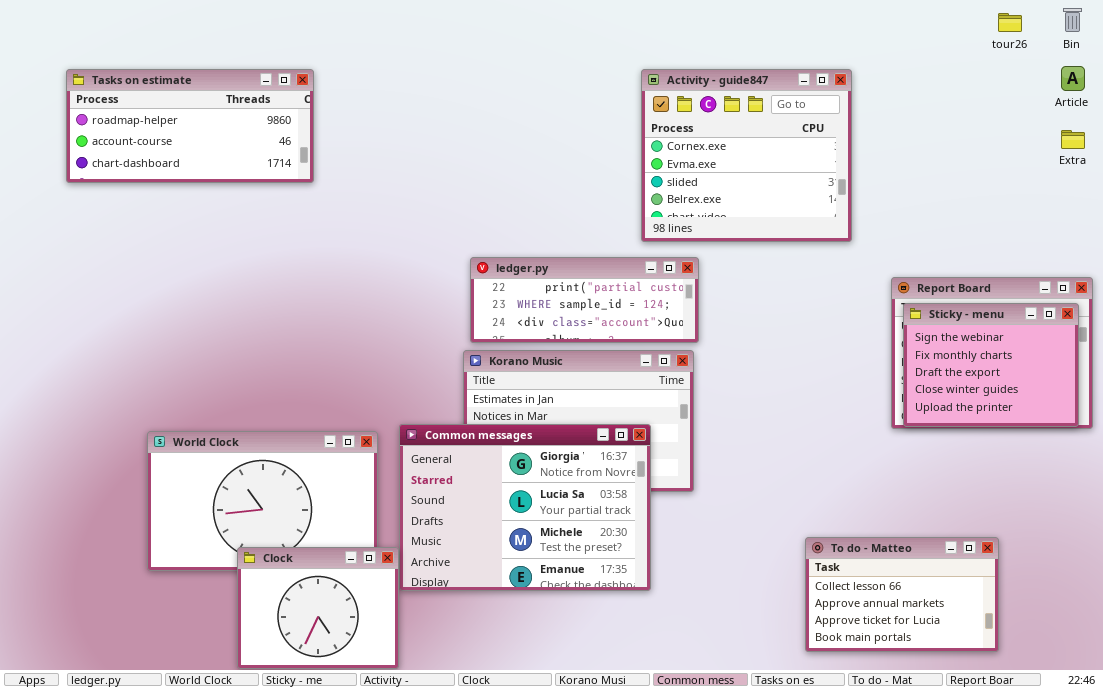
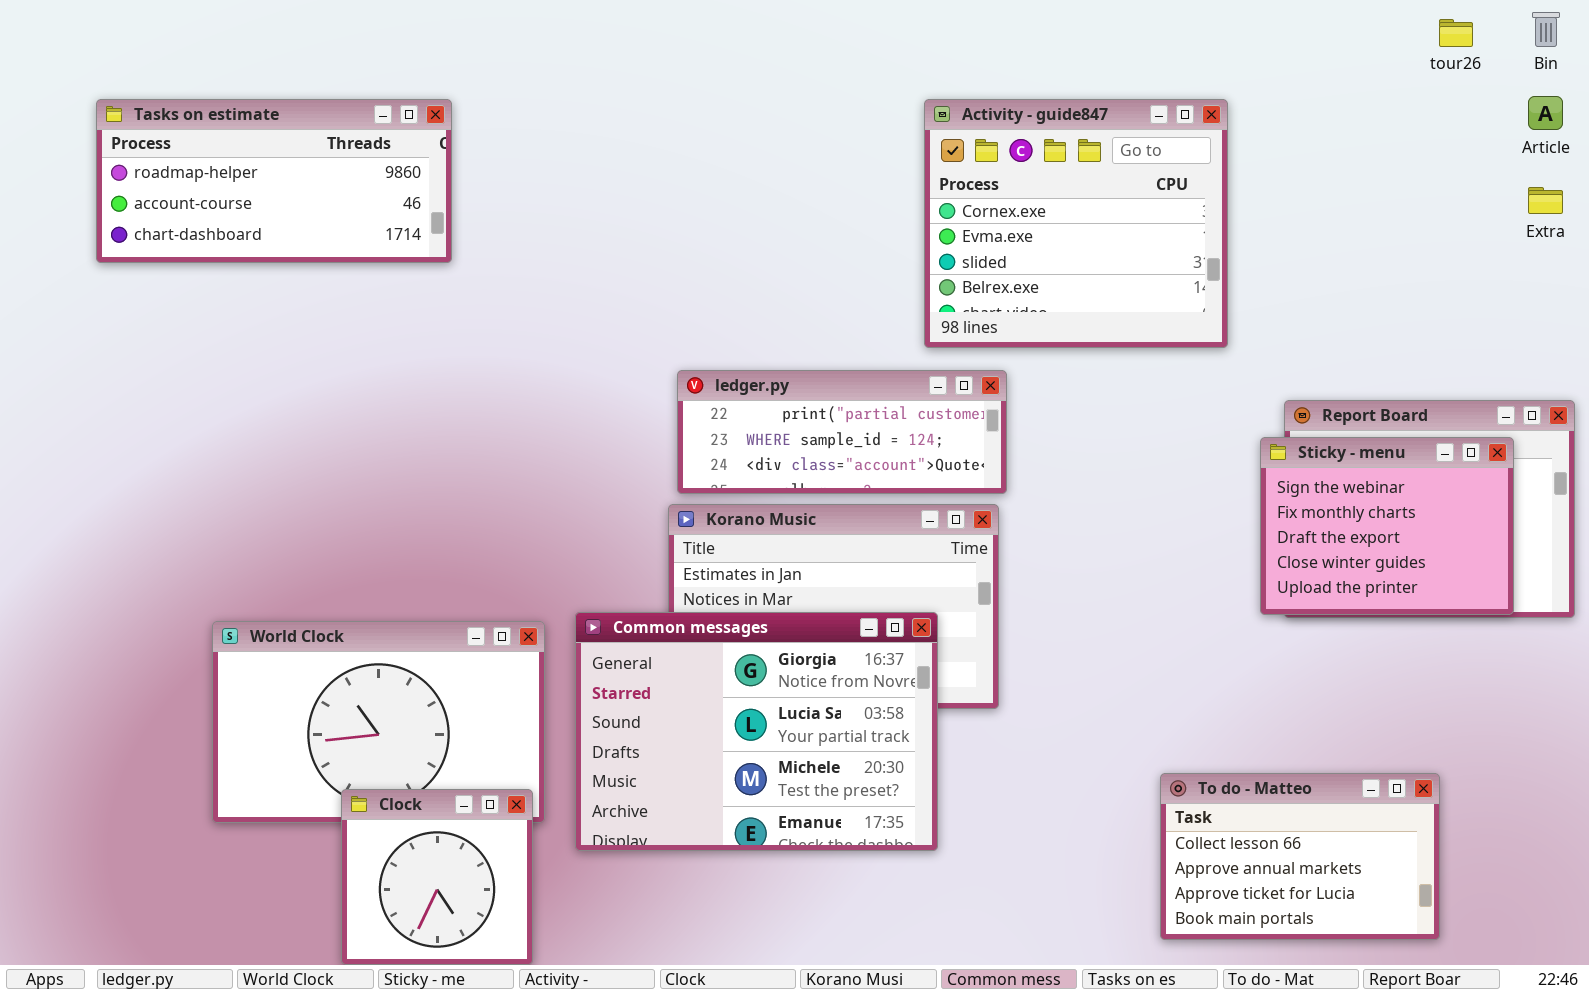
Sticky - menu: [903,303,1079,427] -> [1260,437,1514,615], moved
Clock: [237,547,399,669] -> [341,789,533,965], resized

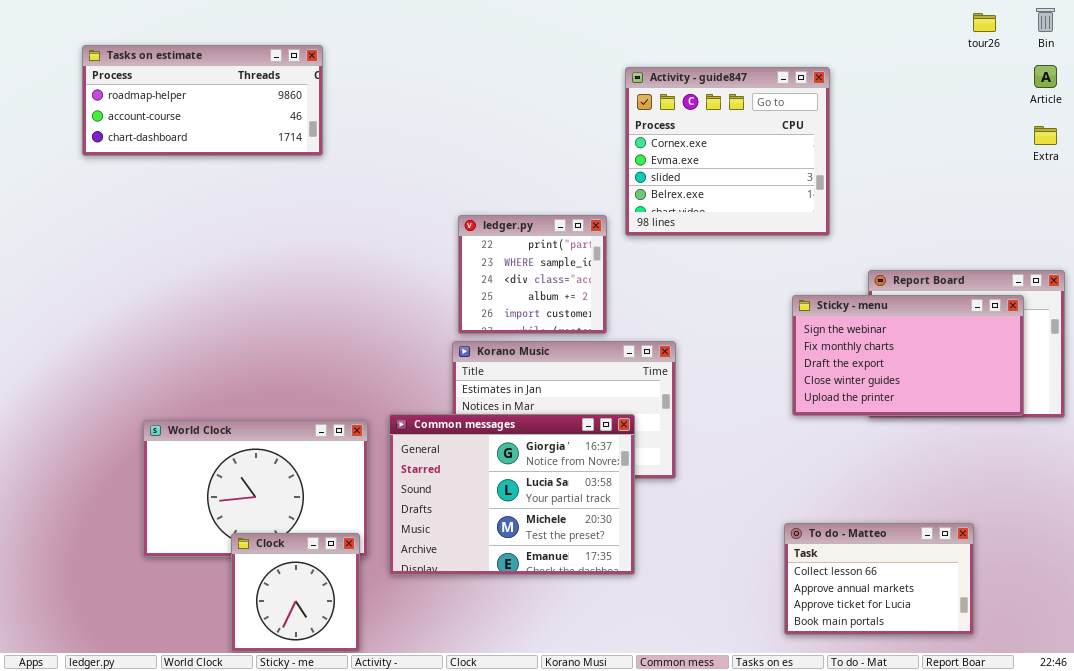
Tasks on estimate: [96,99,452,263] -> [82,45,323,156], moved
ledger.py: [677,370,1007,494] -> [458,215,607,334], resized
Sticky - menu: [1260,437,1514,615] -> [792,295,1024,416], resized

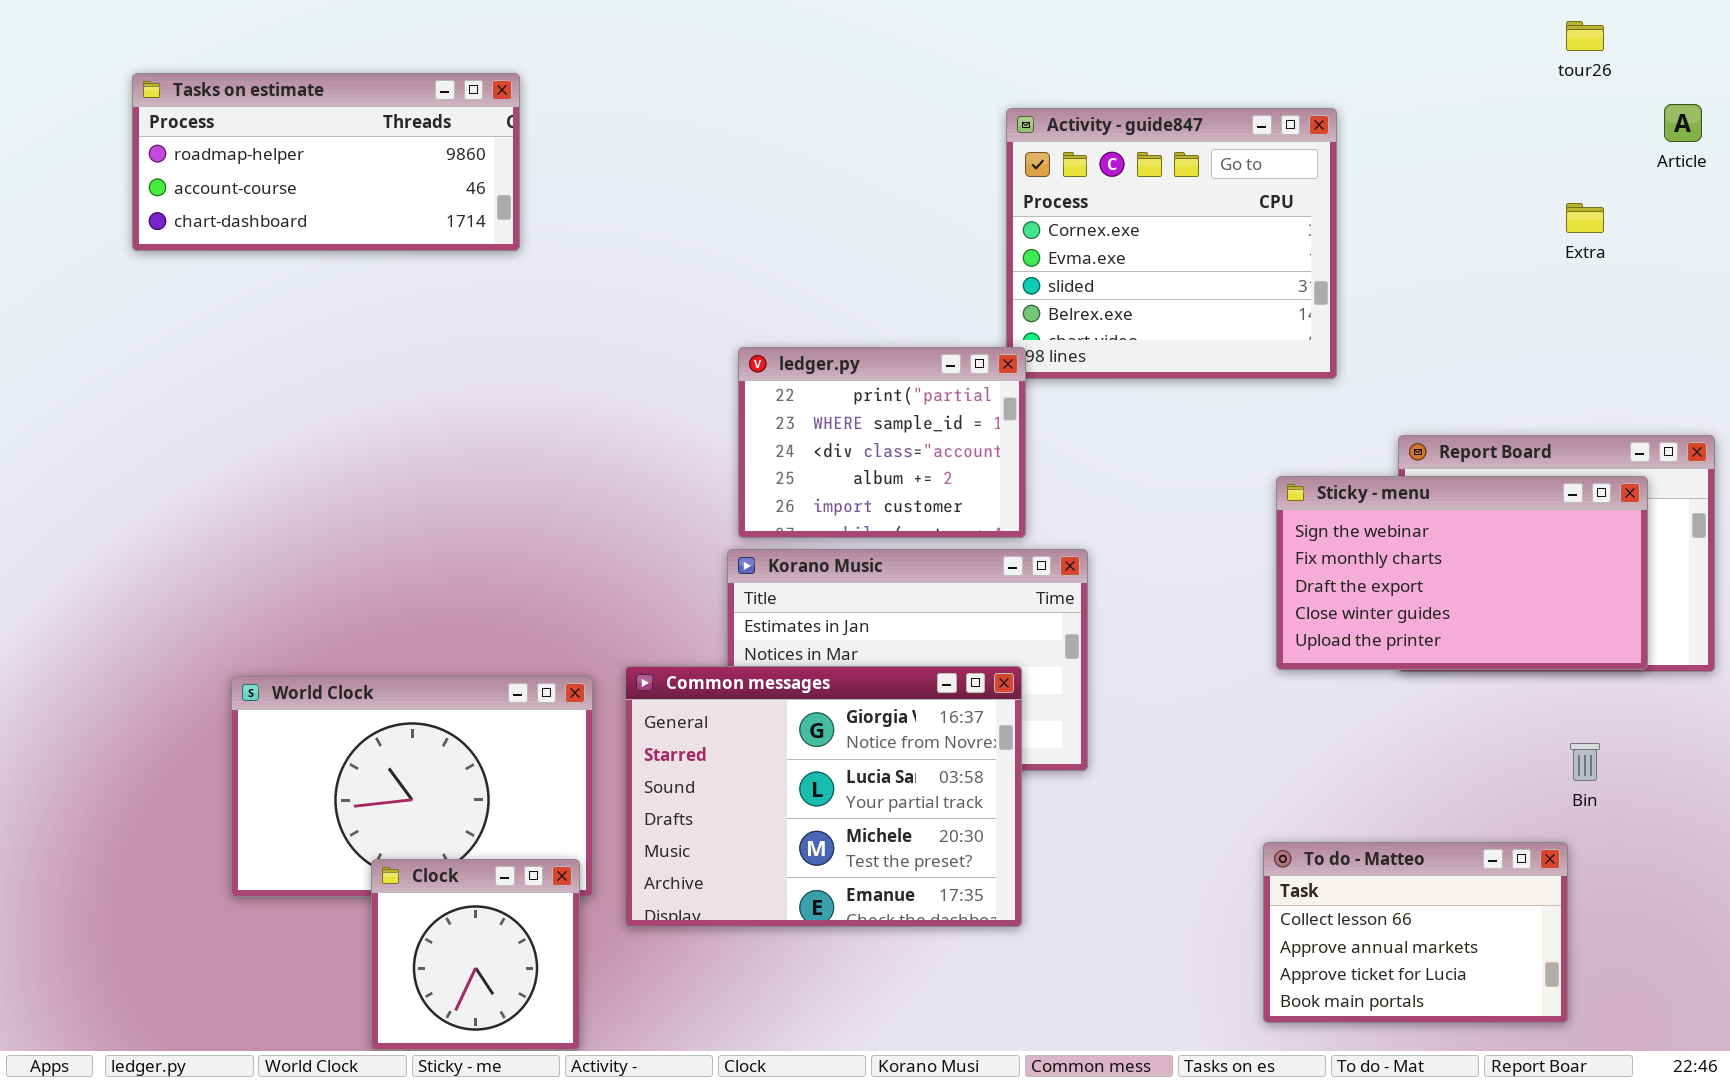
Bin: [1036,8,1055,32] -> [1570,743,1600,781], moved
Extra: [1034,126,1057,145] -> [1566,203,1604,233], moved
ledger.py: [458,215,607,334] -> [738,347,1026,538], resized

